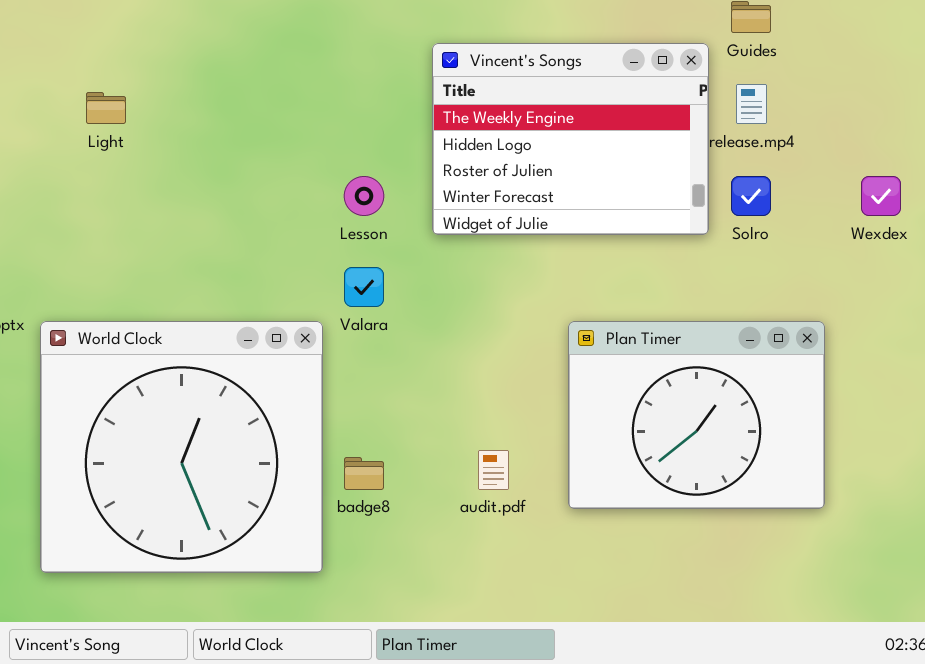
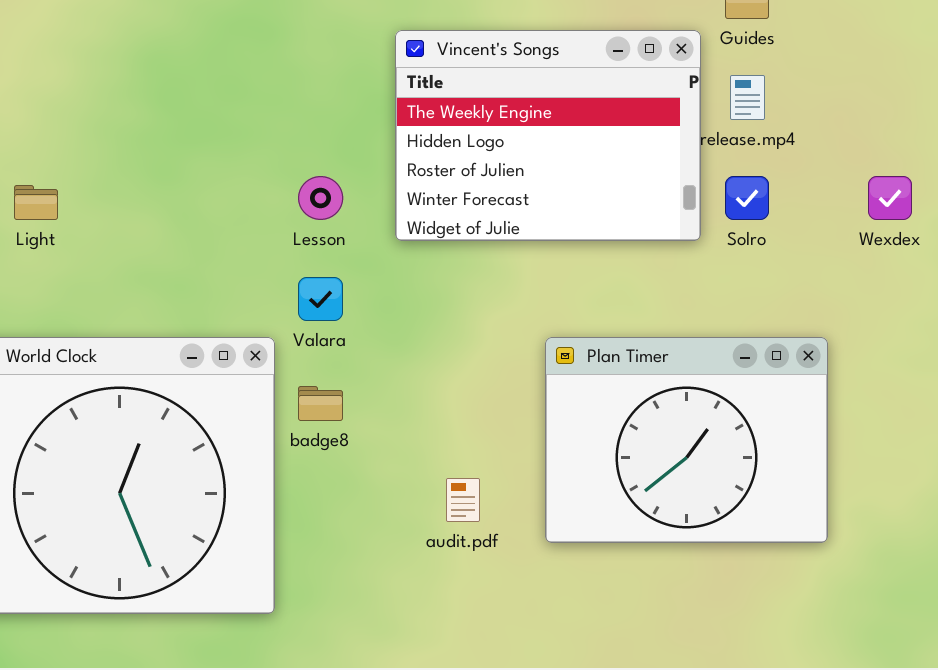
Light: [86,92,126,124] -> [14,185,58,220], moved
badge8: [344,457,384,490] -> [298,386,343,421], moved

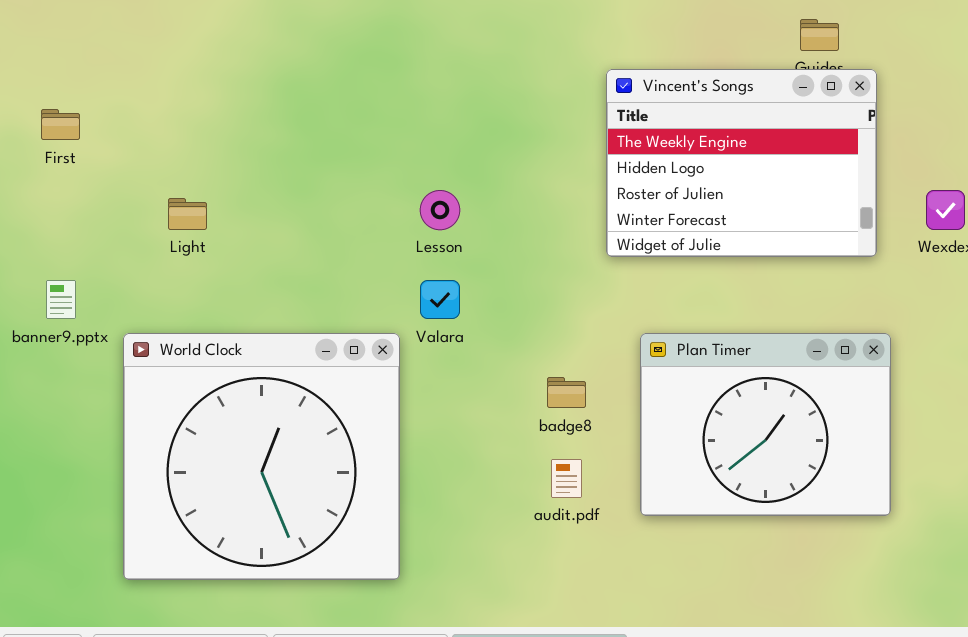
Vincent's Songs: [395,30,701,241] -> [606,69,877,257], moved
badge8: [298,386,343,421] -> [547,377,586,408], moved

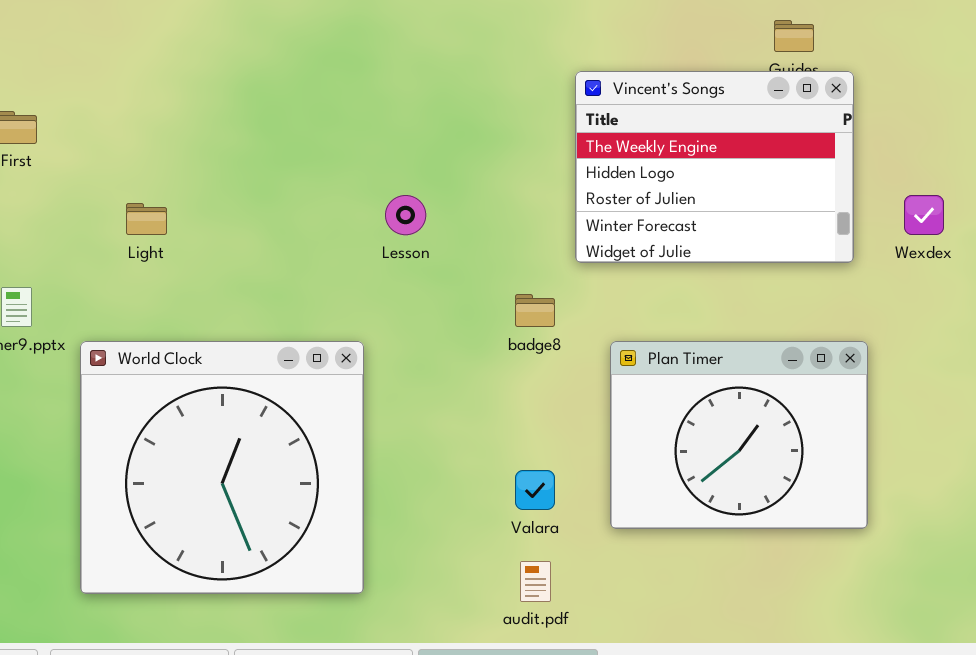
Valara: [420,280,460,319] -> [515,470,555,510], moved
badge8: [547,377,586,408] -> [515,294,555,327], moved
audit.pdf: [551,459,582,498] -> [520,561,551,602], moved

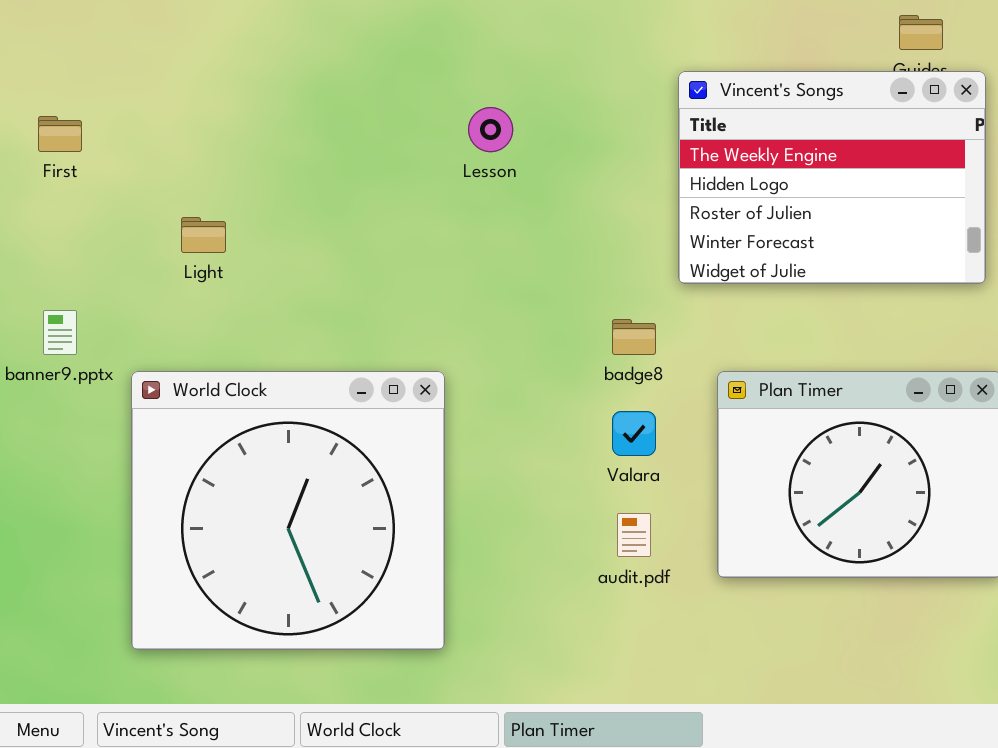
Lesson: [385,195,426,235] -> [468,107,513,152], moved
Valara: [515,470,555,510] -> [612,411,656,456], moved
audit.pdf: [520,561,551,602] -> [617,513,651,557], moved

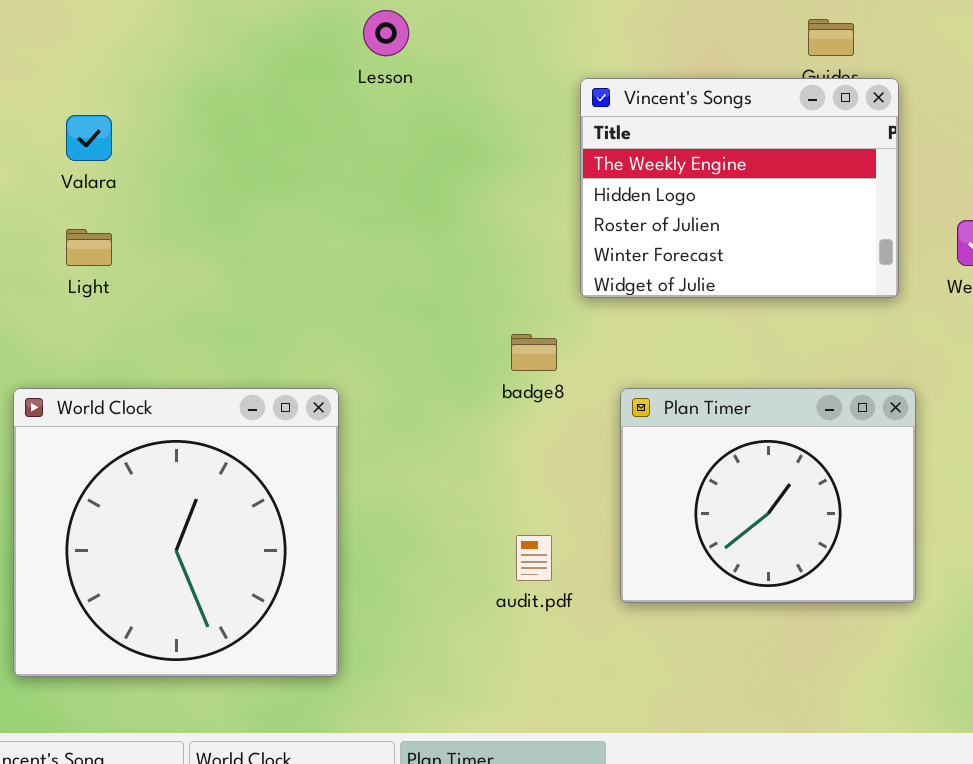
Lesson: [468,107,513,152] -> [363,10,409,56], moved
Valara: [612,411,656,456] -> [66,115,112,161], moved

